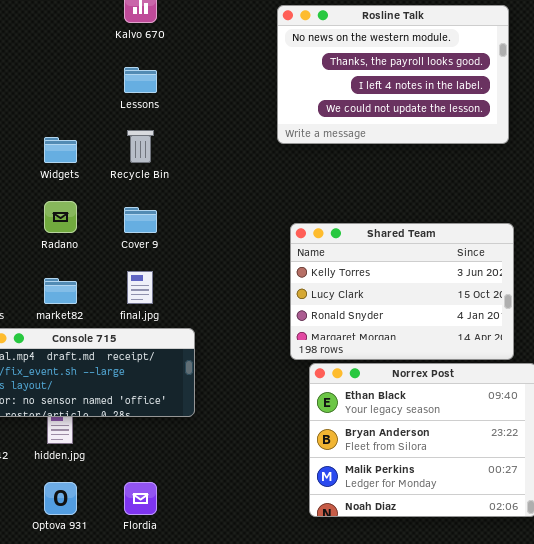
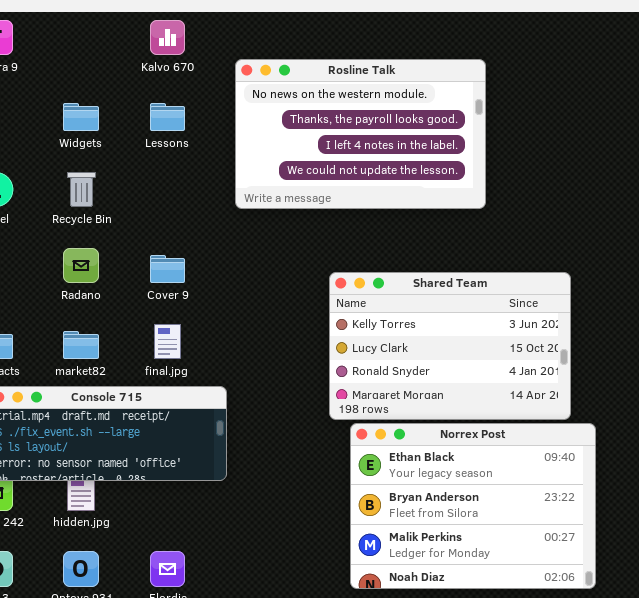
Rosline Talk: [277,5,509,144] -> [235,59,486,209], moved
Recycle Bin: [127,130,154,163] -> [67,172,96,207], moved
Widgets: [44,137,77,163] -> [63,103,99,131], moved

